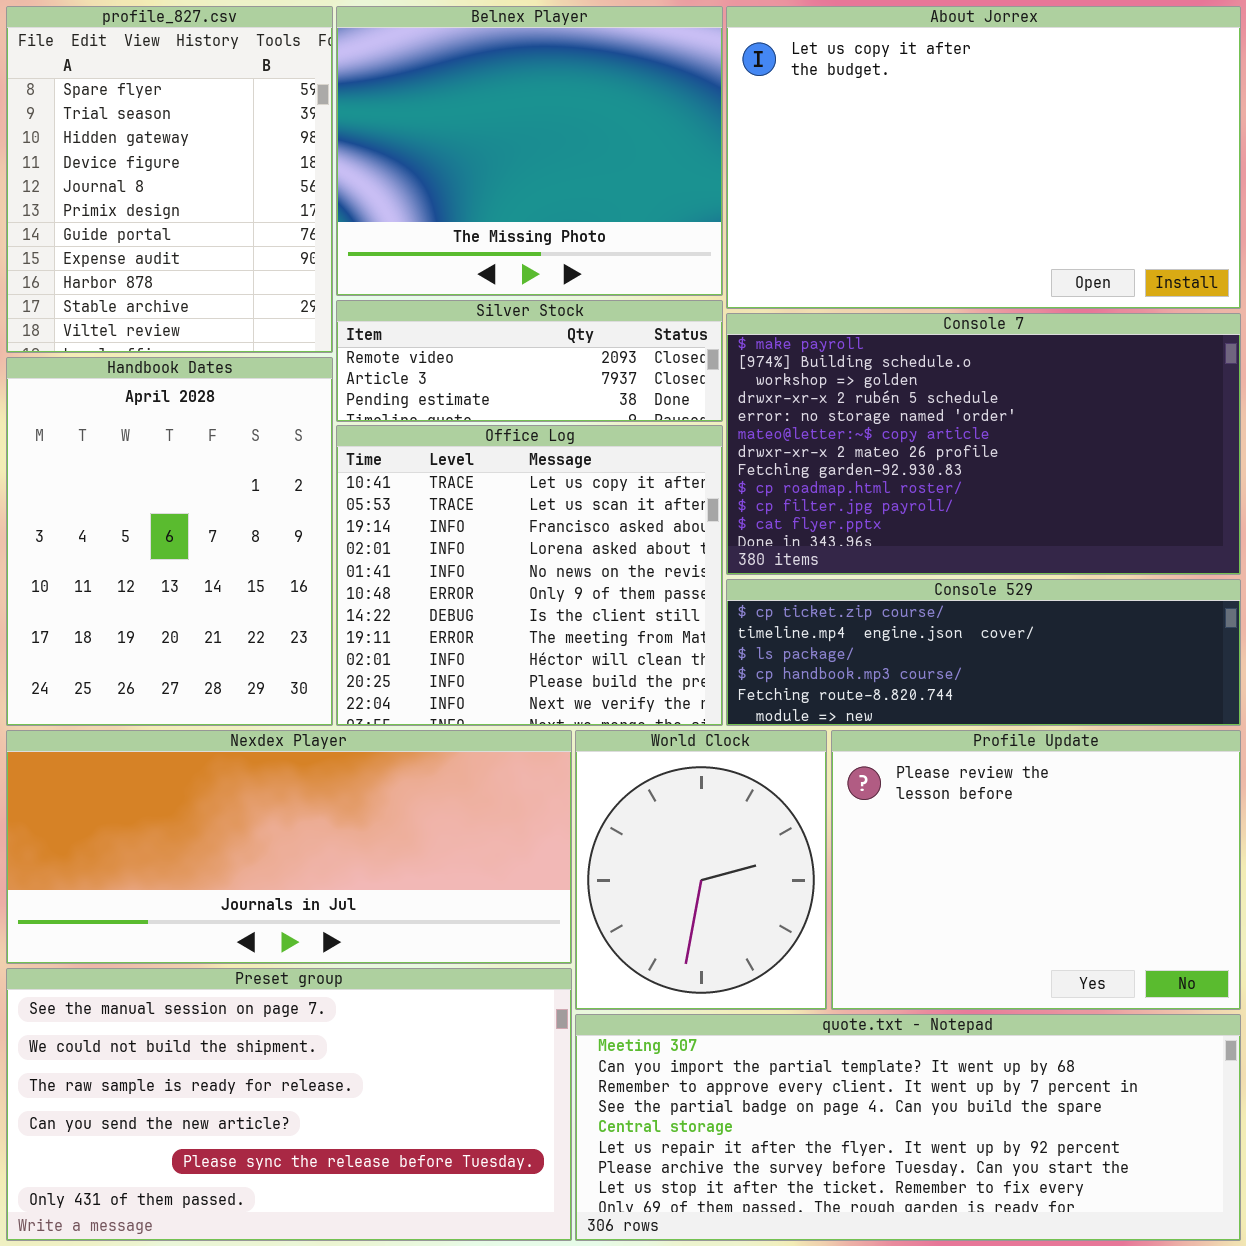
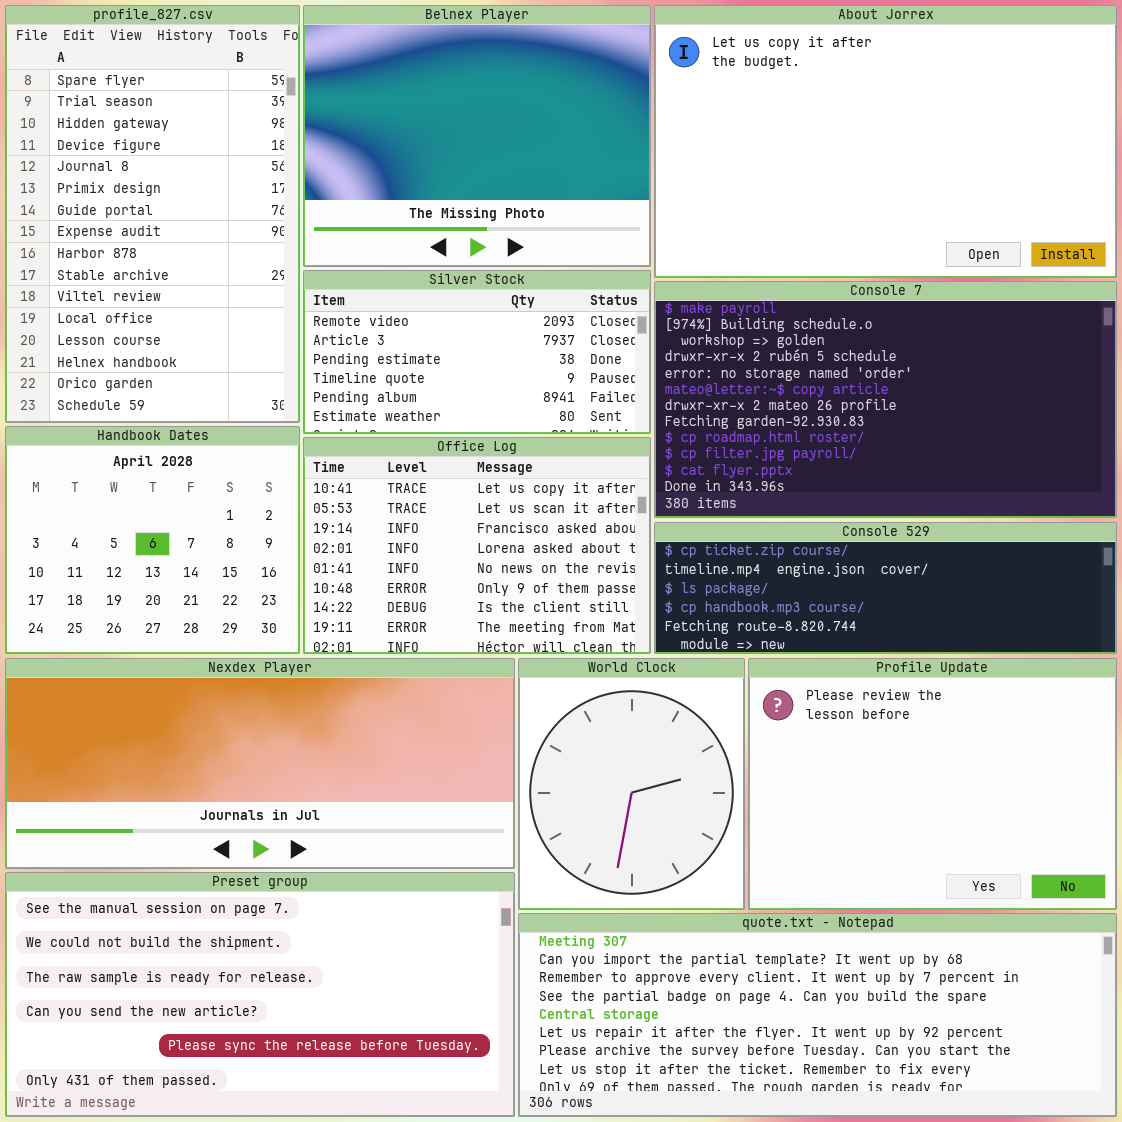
profile_827.csv: [6,6,333,353] -> [5,5,300,423], resized
Silver Stock: [336,300,723,422] -> [303,270,651,434], resized
Handbook Dates: [6,357,333,726] -> [5,426,300,654], resized
Office Log: [336,425,723,726] -> [303,437,651,654], resized

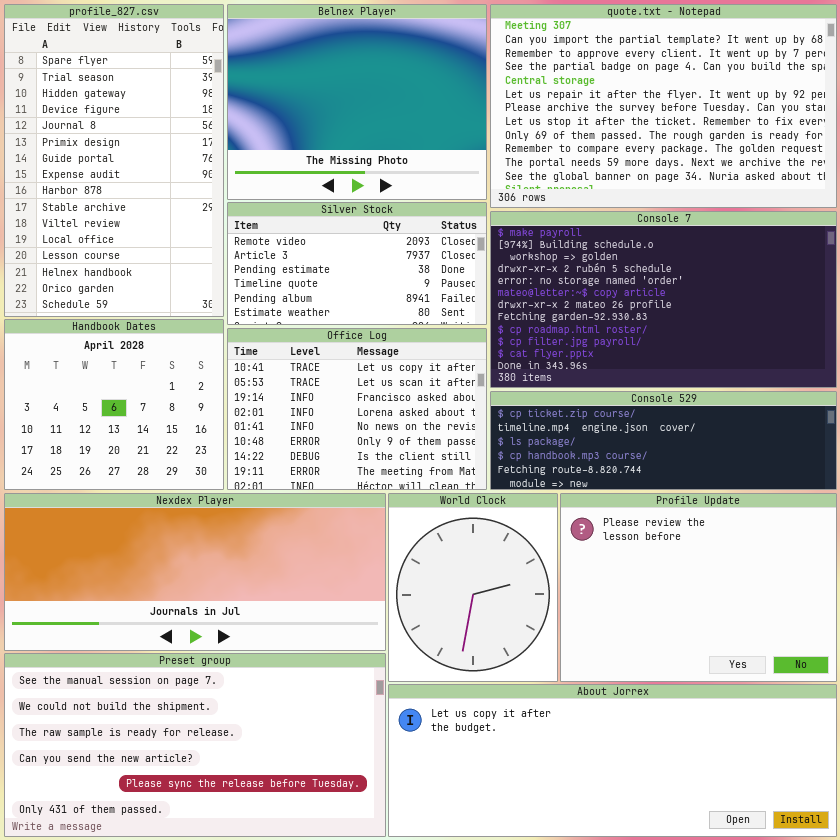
About Jorrex: [654,5,1117,278] -> [388,684,837,837], moved, resized
quote.txt - Notepad: [518,913,1117,1117] -> [490,4,837,208], moved, resized

